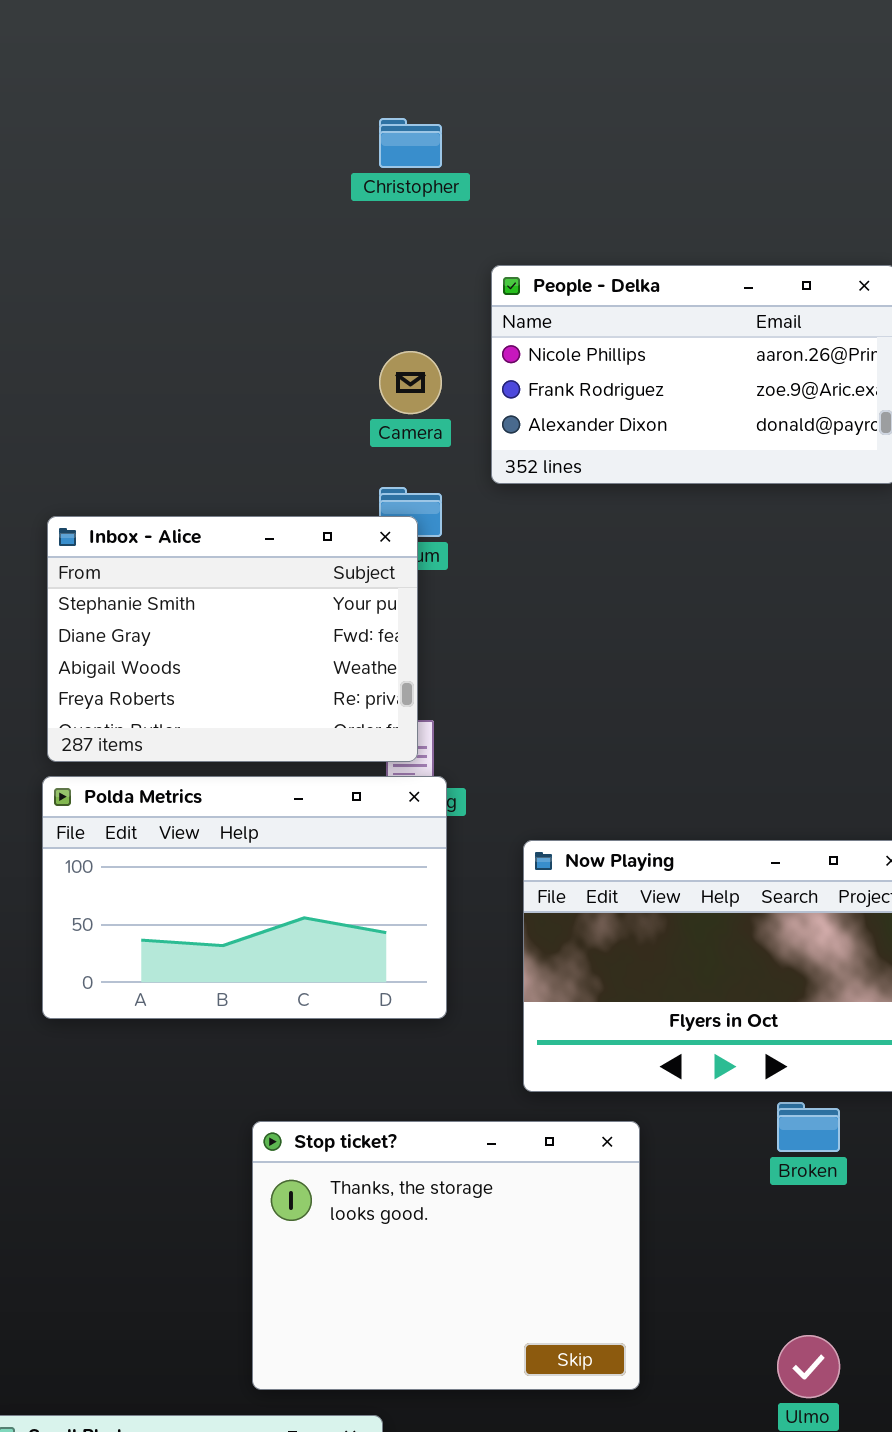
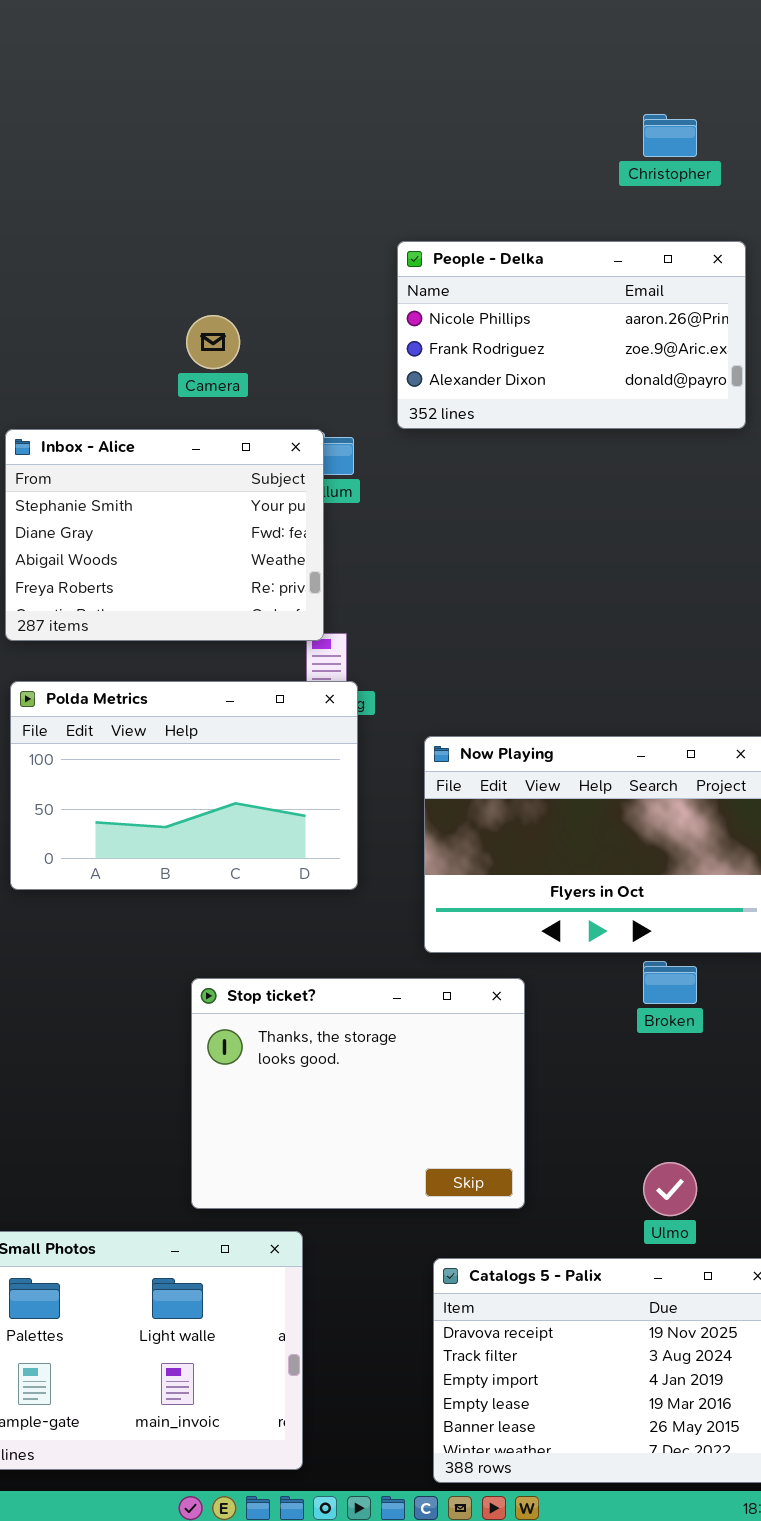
Christopher: [379,118,442,168] -> [643,114,697,157], moved
Camera: [379,351,442,414] -> [186,315,240,369], moved
Inbox - Alice: [47,516,418,762] -> [5,429,324,641], moved

